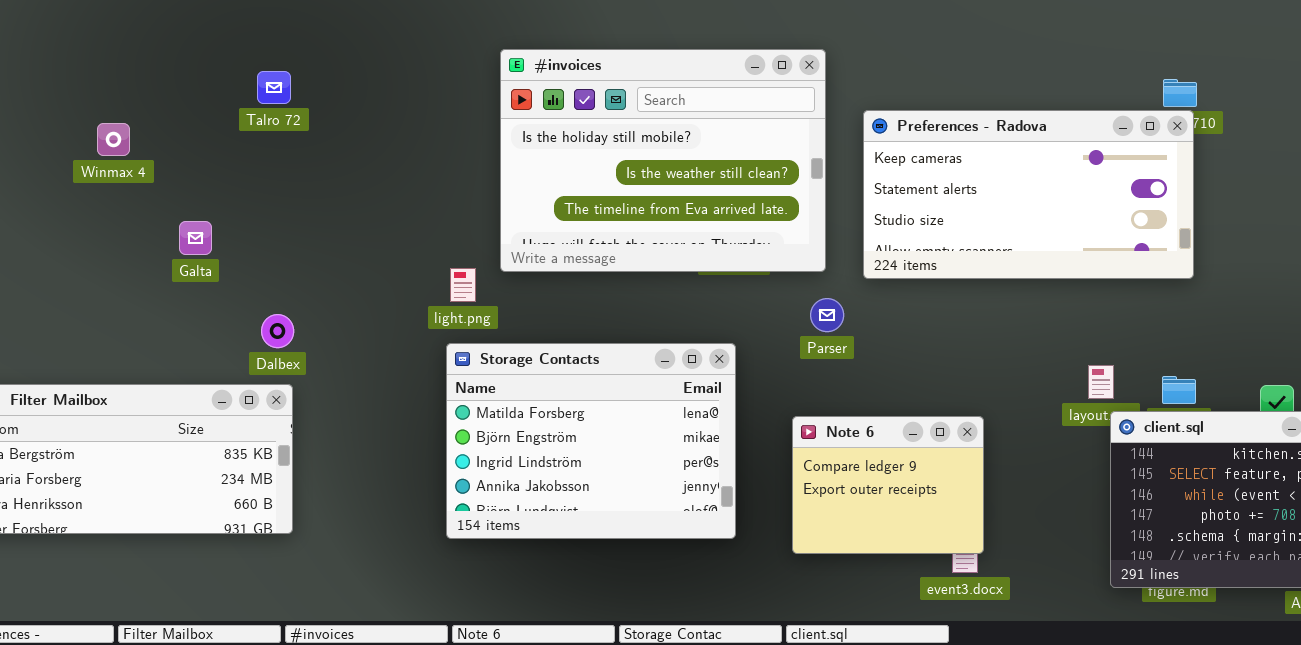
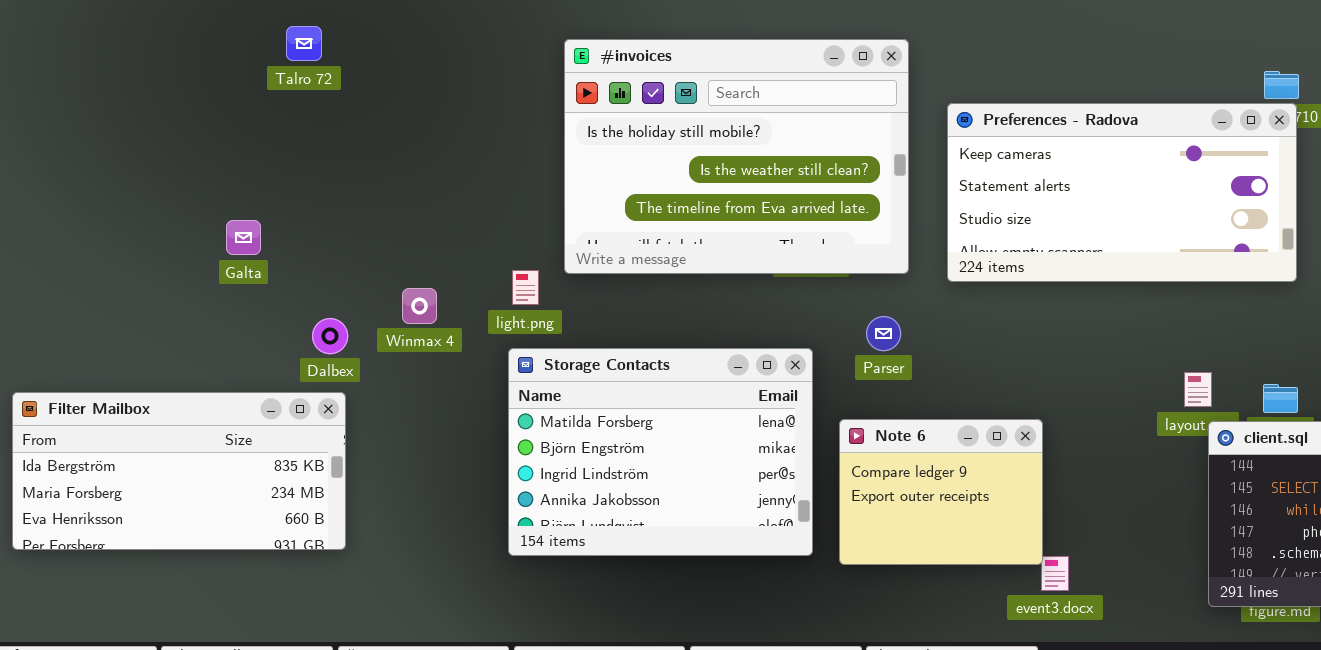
Talro 72: [257,71,291,104] -> [286,26,322,61], moved
Winmax 4: [97,123,130,156] -> [402,288,437,324], moved
Parser: [810,298,844,332] -> [866,316,901,351], moved
Note 6: [792,416,984,554] -> [839,419,1043,565], moved

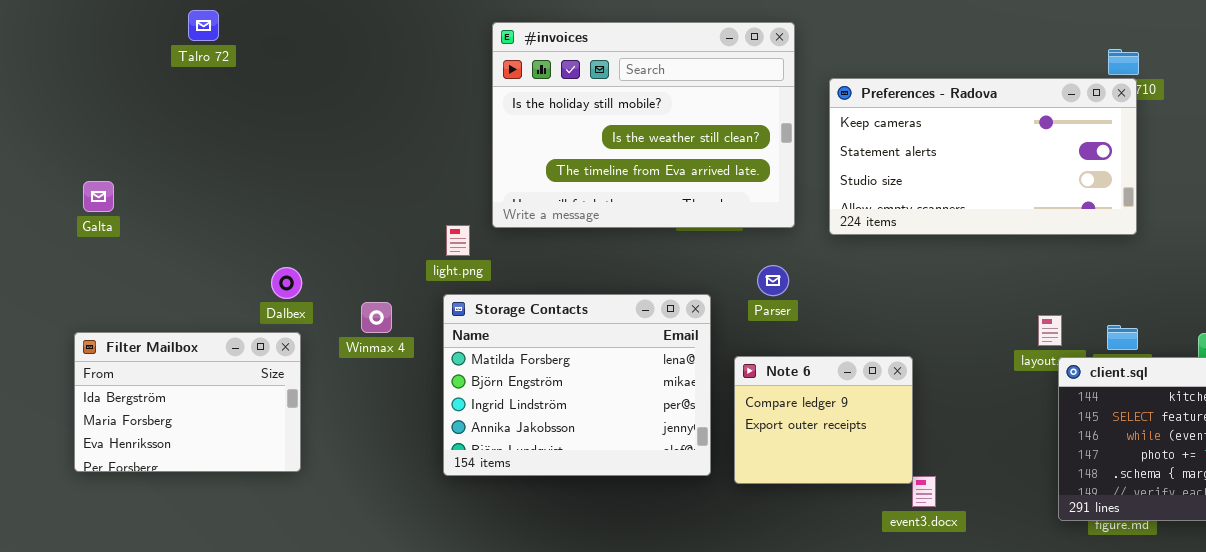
Talro 72: [286,26,322,61] -> [188,10,219,41], moved
Galta: [226,220,261,255] -> [83,181,114,212], moved
Winmax 4: [402,288,437,324] -> [361,302,392,333], moved
Filter Mailbox: [12,392,346,550] -> [74,332,301,472], resized

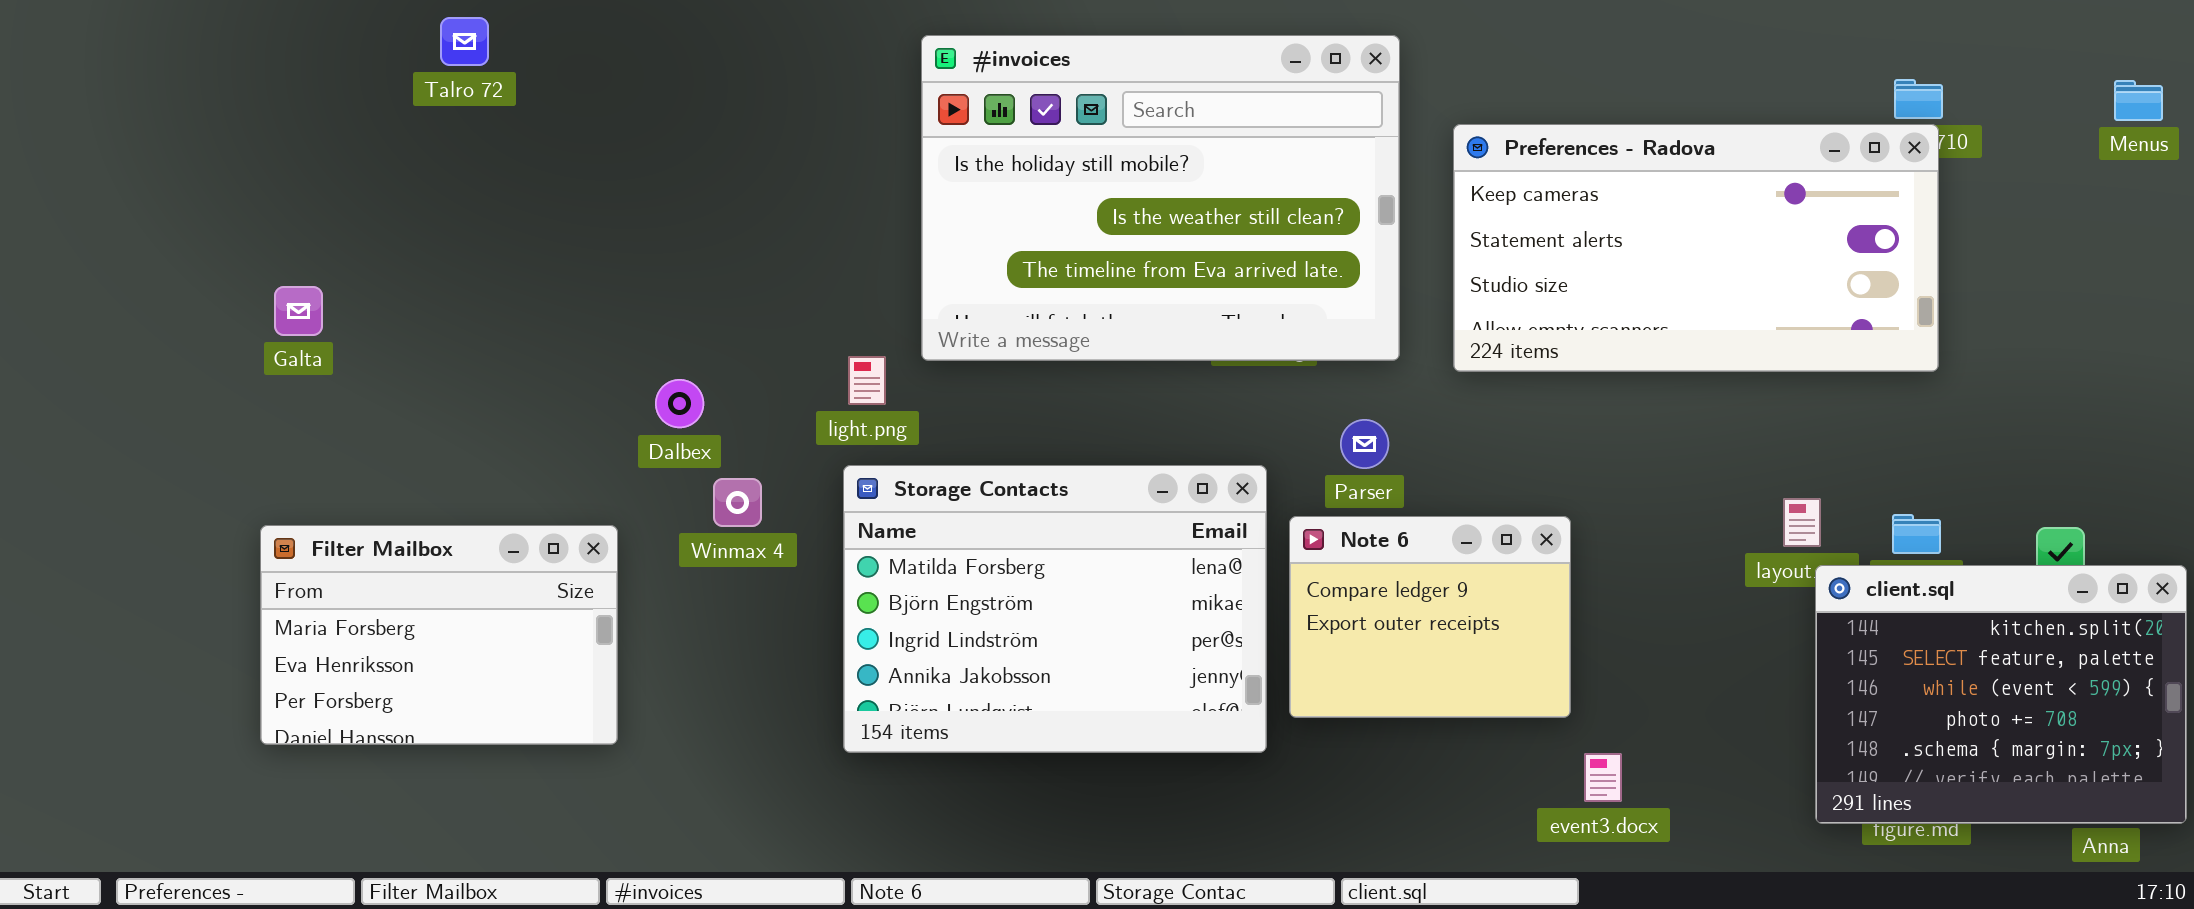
Dalbex: [271,267,302,299] -> [655,379,704,428], moved
Filter Mailbox: [74,332,301,472] -> [260,525,618,745], scrolled down 1 row
Note 6: [734,356,913,484] -> [1289,516,1571,718], moved

